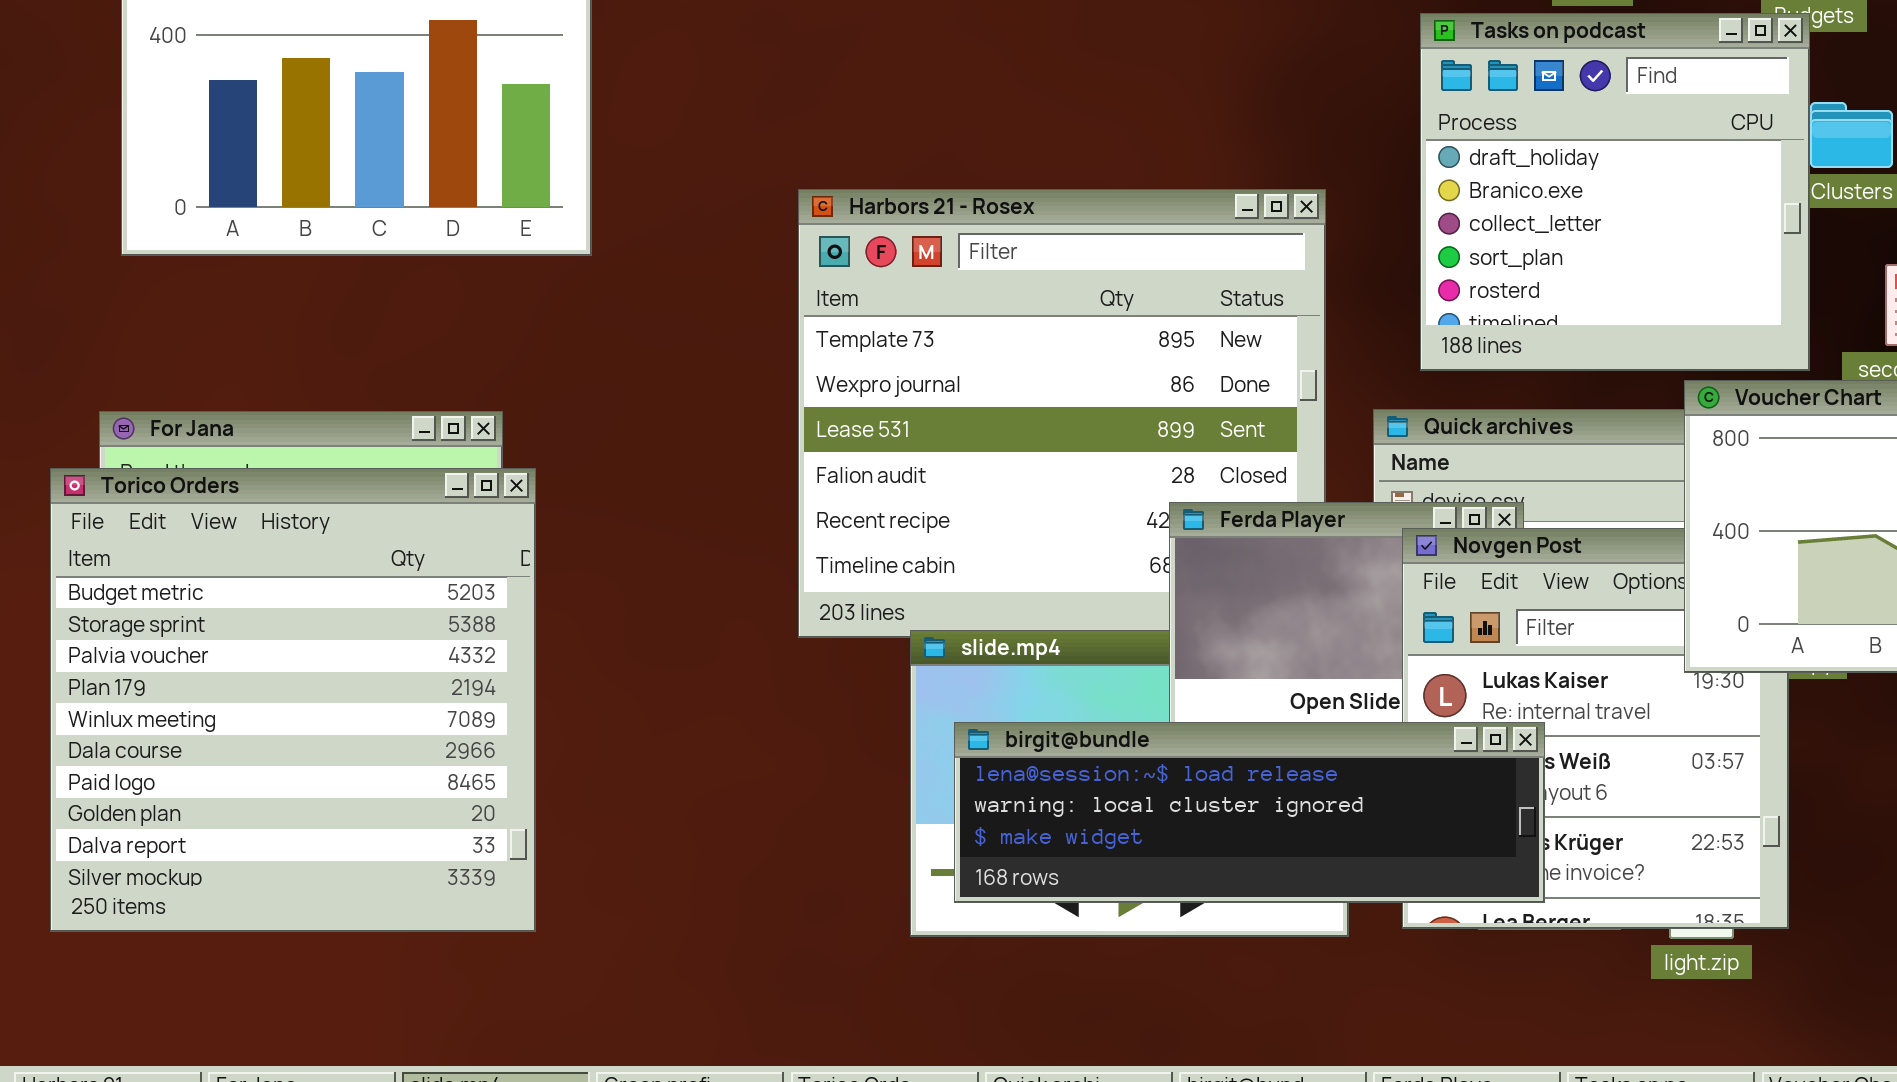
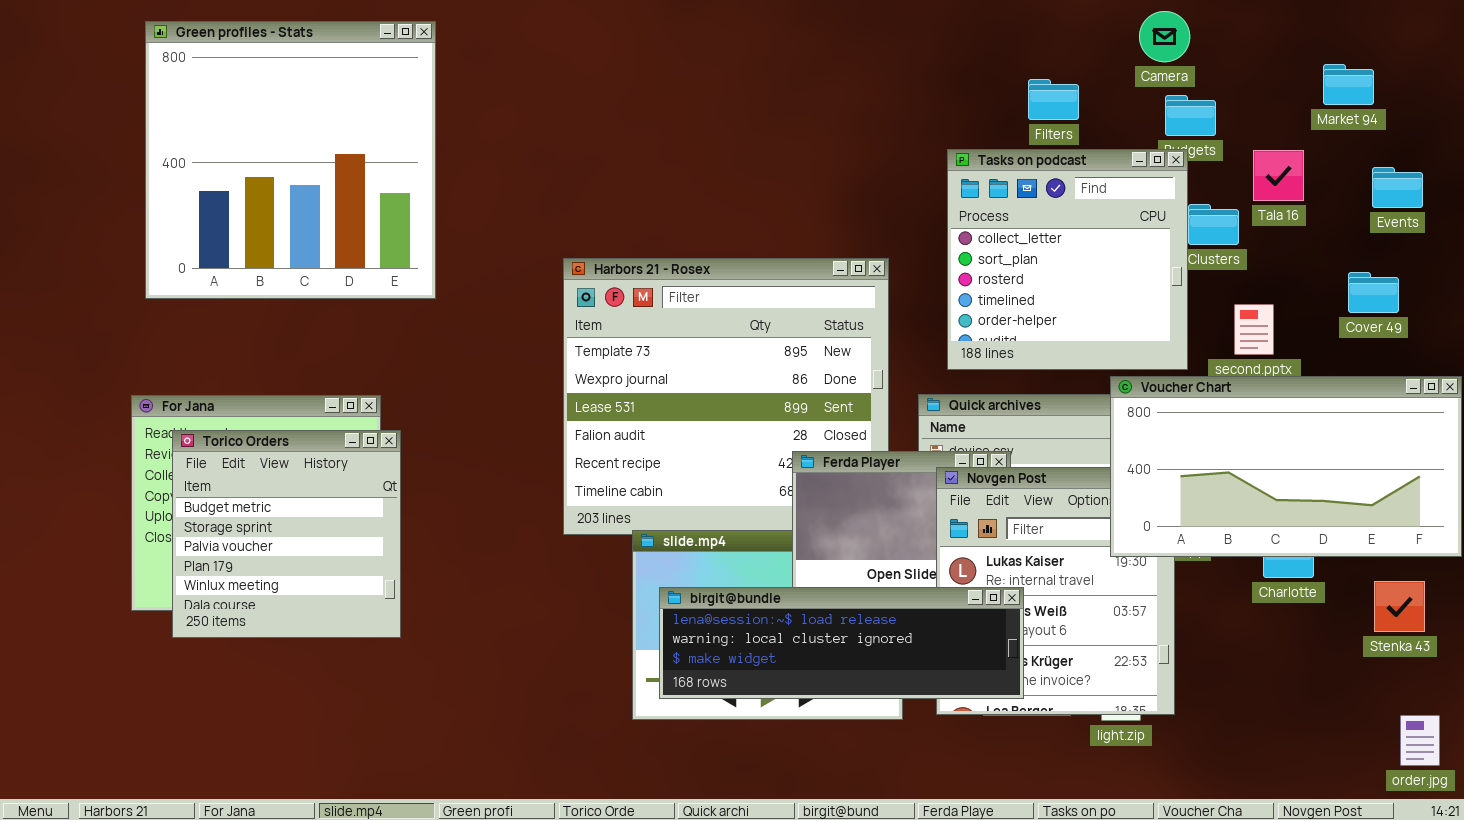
Tasks on podcast: [1420,13,1810,371] -> [947,149,1188,370], scrolled down 2 rows
Torico Orders: [50,468,536,932] -> [172,430,401,638], resized

